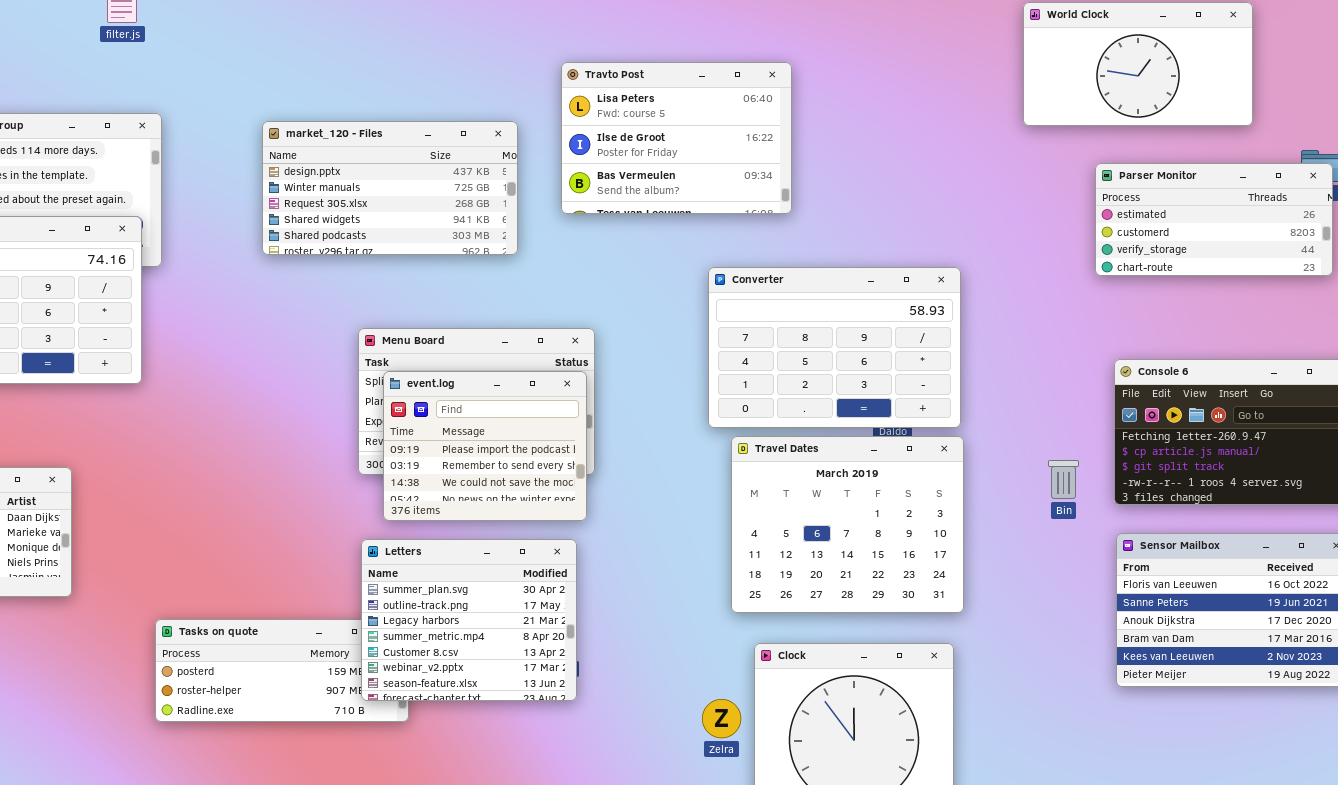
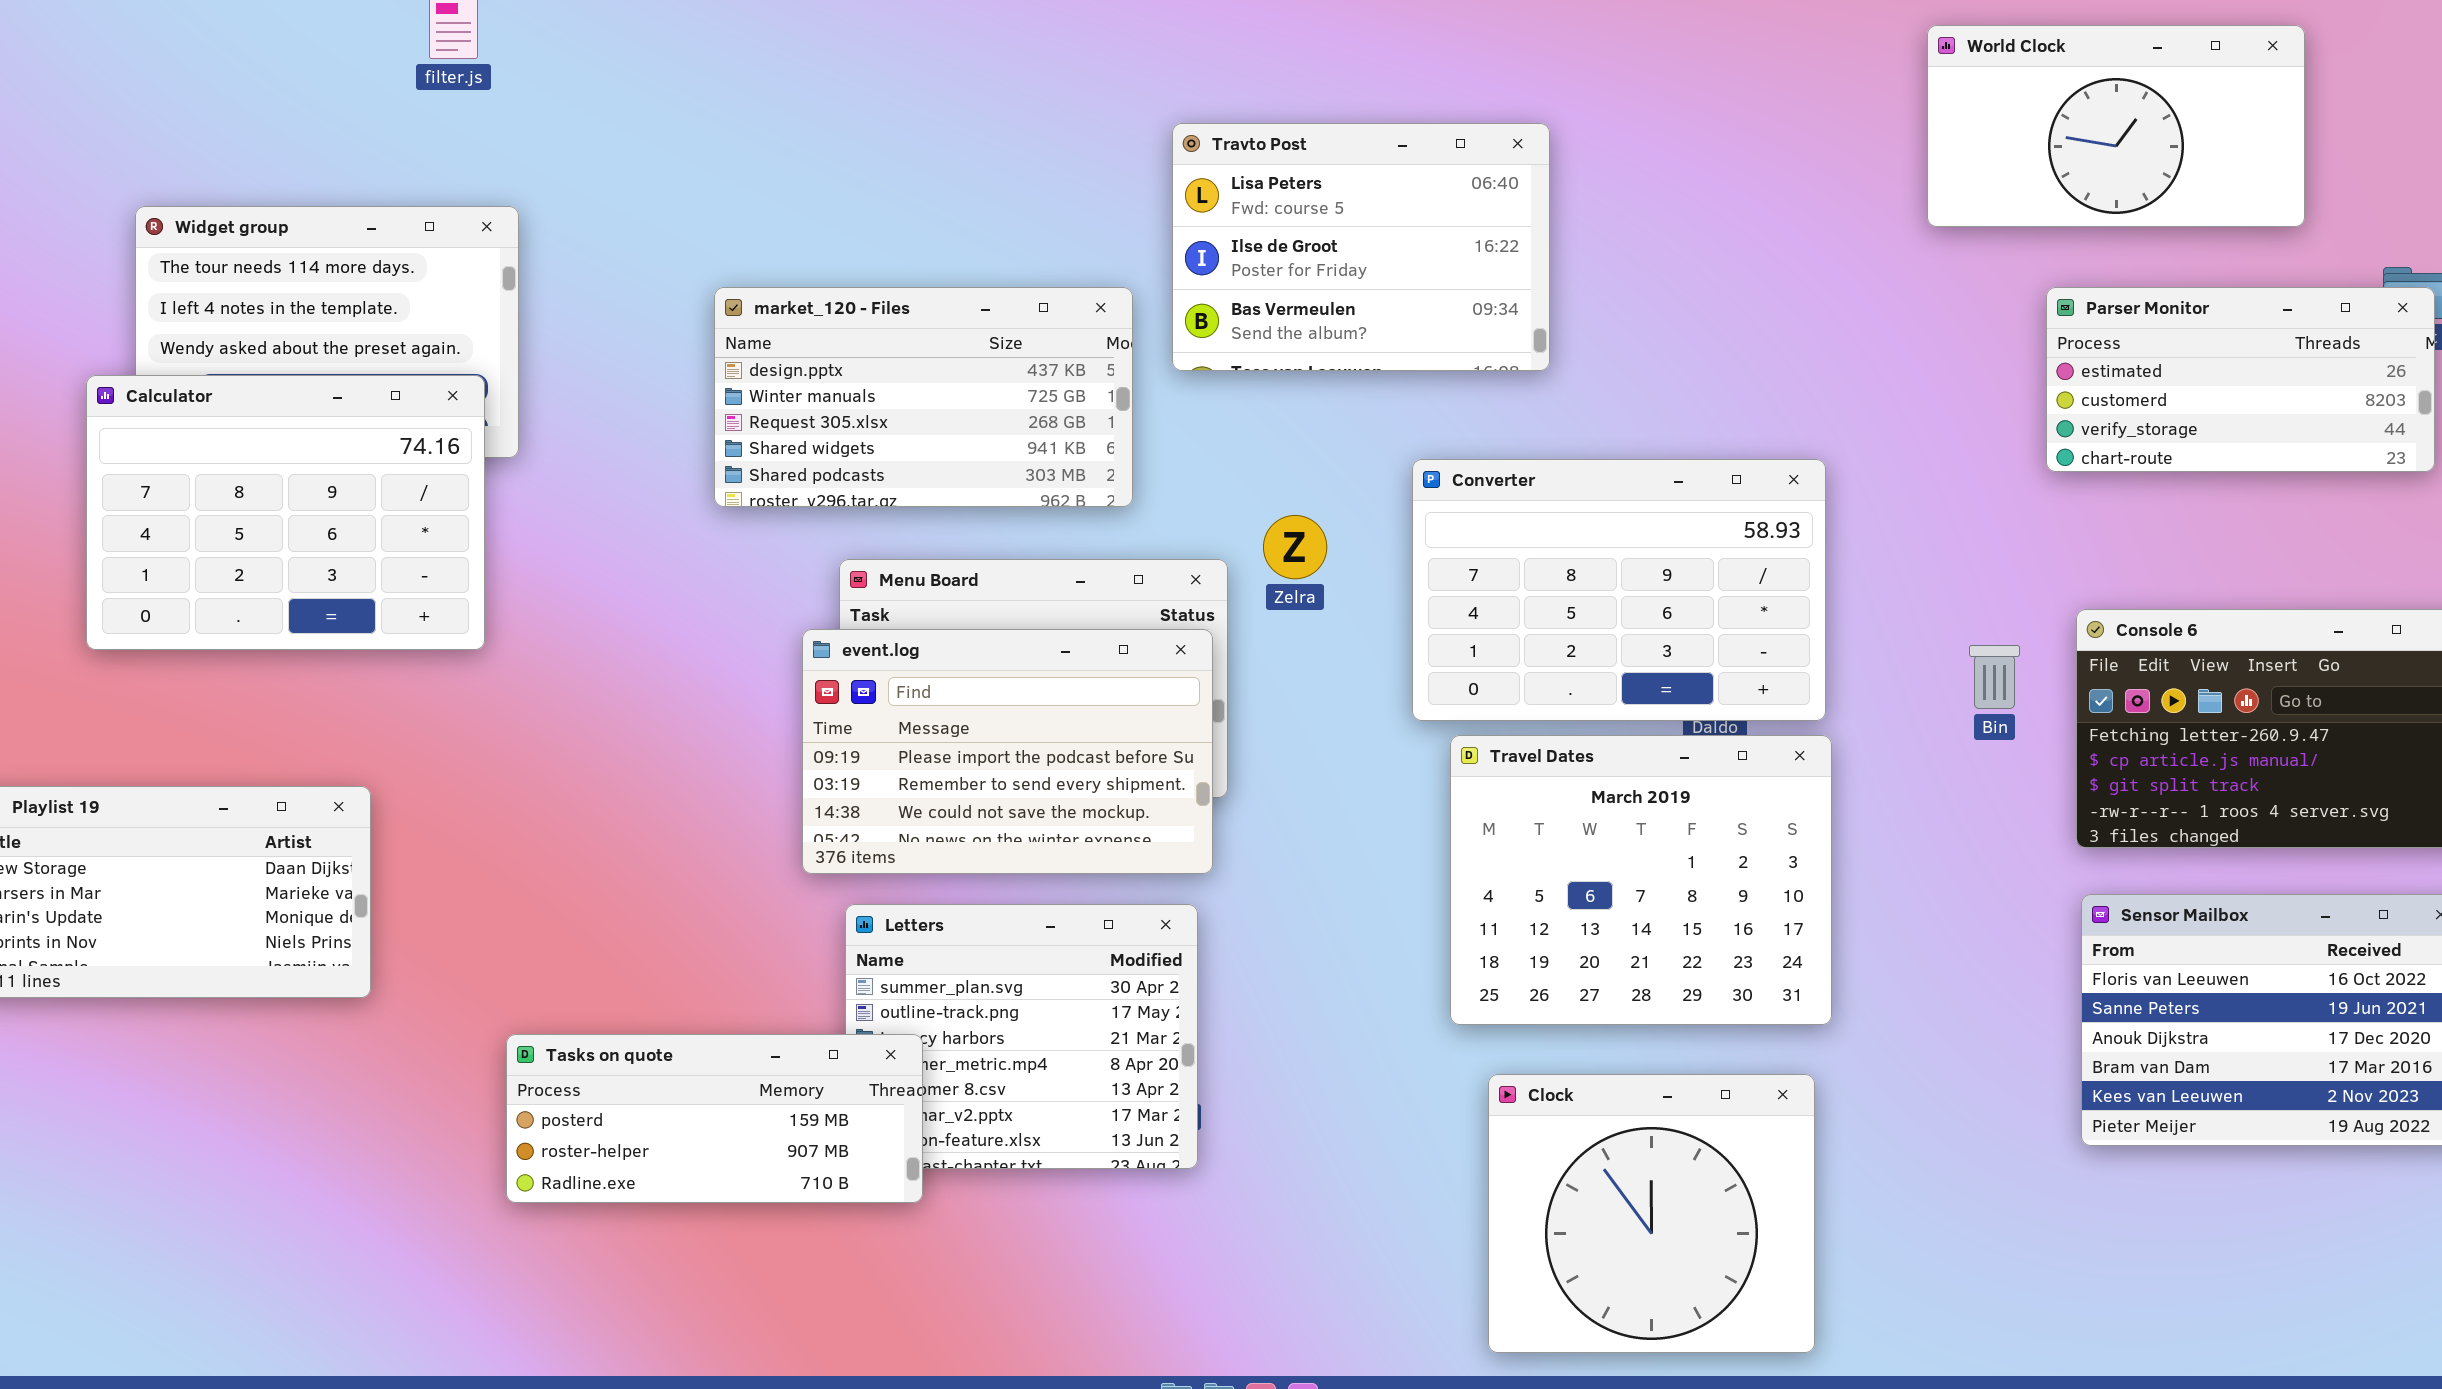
market_120 - Files: [262,121,518,255] -> [714,287,1133,507], moved
event.log: [383,371,587,521] -> [802,629,1213,874], resized
Bin: [1048,460,1079,499] -> [1969,645,2020,709], moved
Tasks on quote: [155,619,409,722] -> [506,1034,923,1203], raised
Zelra: [702,699,741,738] -> [1263,515,1327,579], moved

